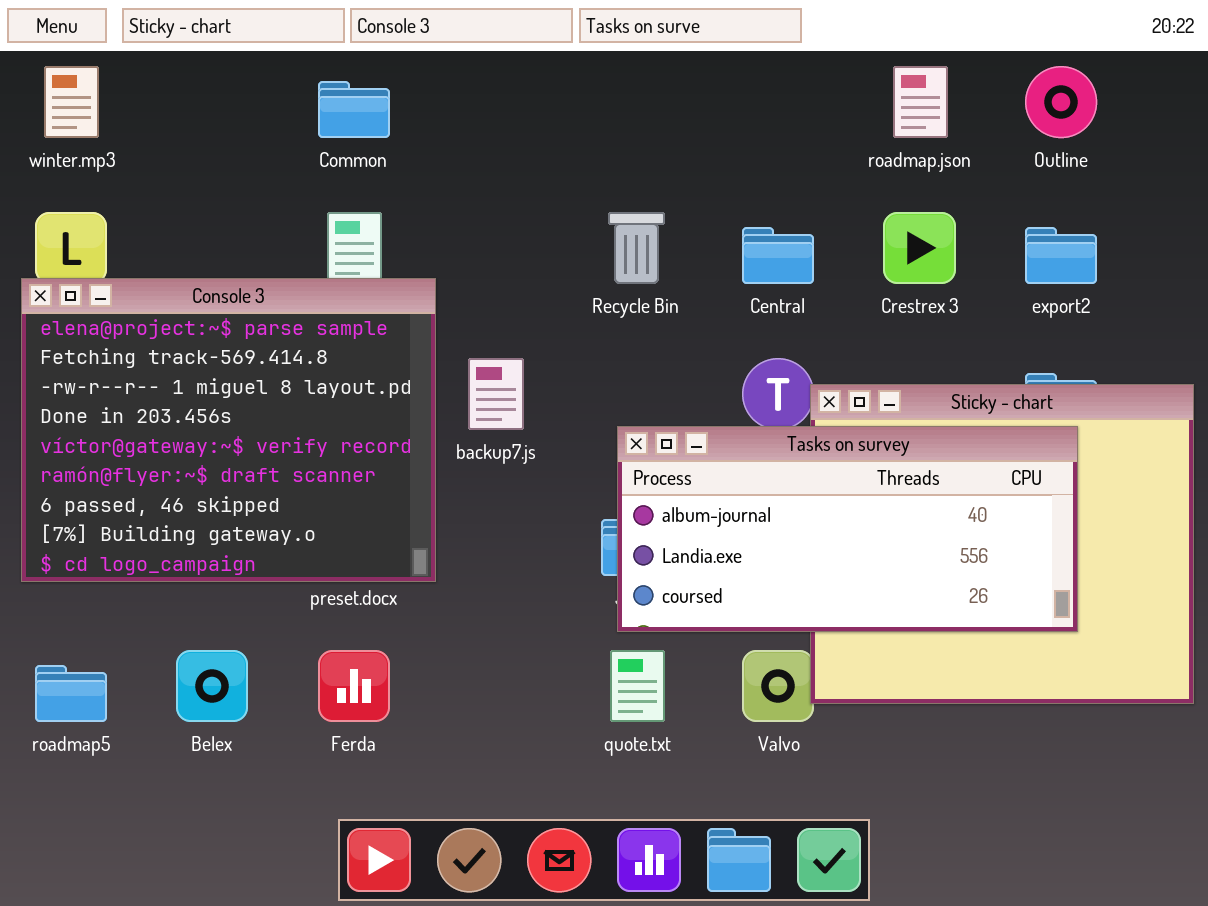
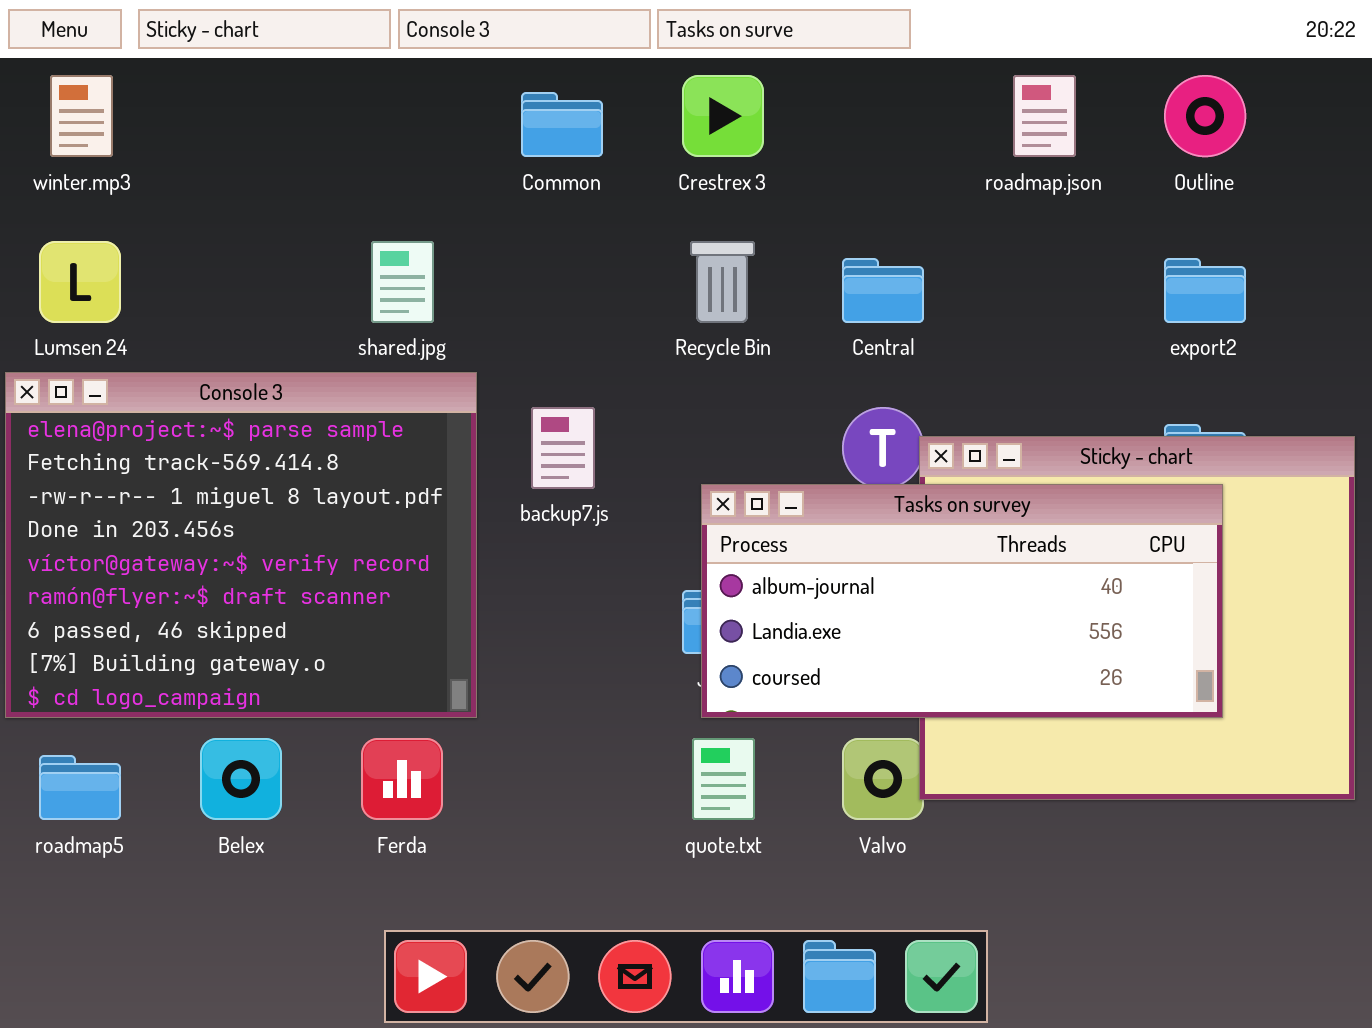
Common: [318,81,390,138] -> [521,92,603,157], moved
Crestrex 3: [883,212,956,284] -> [682,75,764,157], moved
Console 3: [21,278,436,582] -> [5,372,477,718], moved

